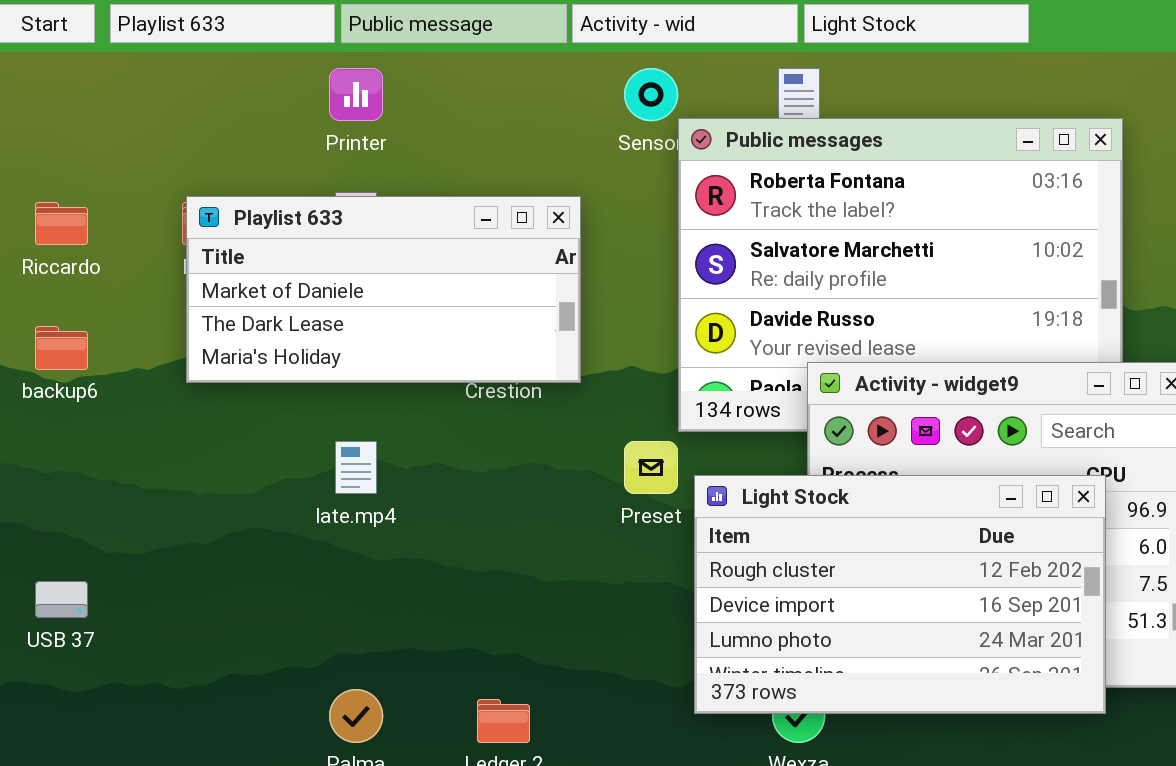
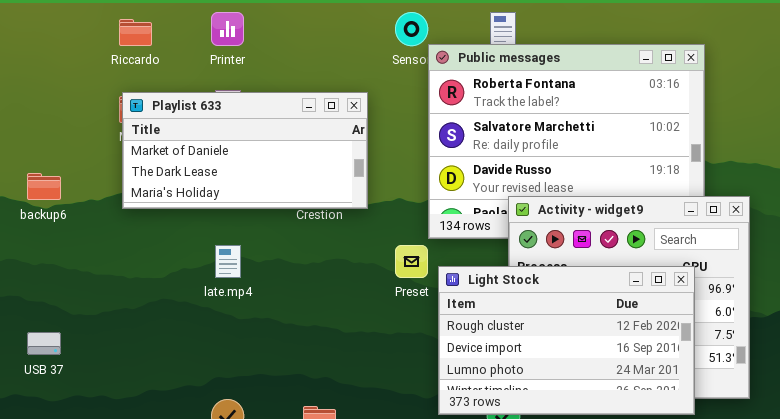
Riccardo: [35,202,88,245] -> [119,19,152,46], moved

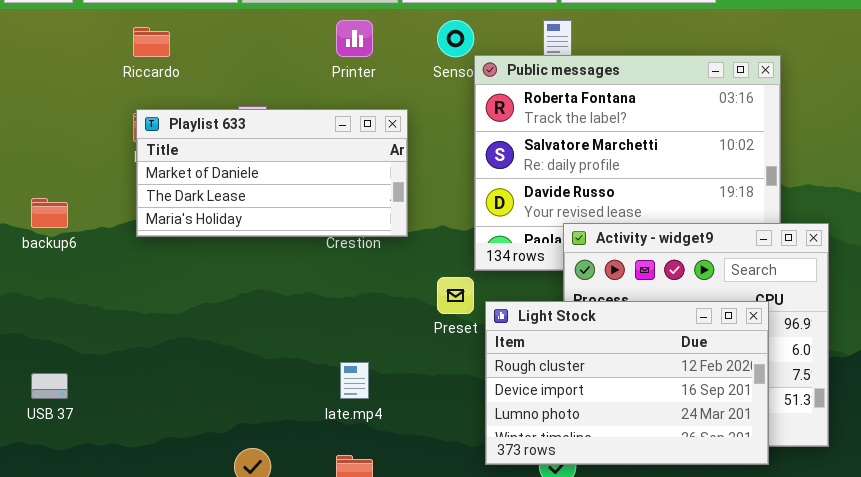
Printer: [211,12,244,46] -> [336,20,373,57], moved
late.mp4: [215,245,241,278] -> [340,362,369,399], moved

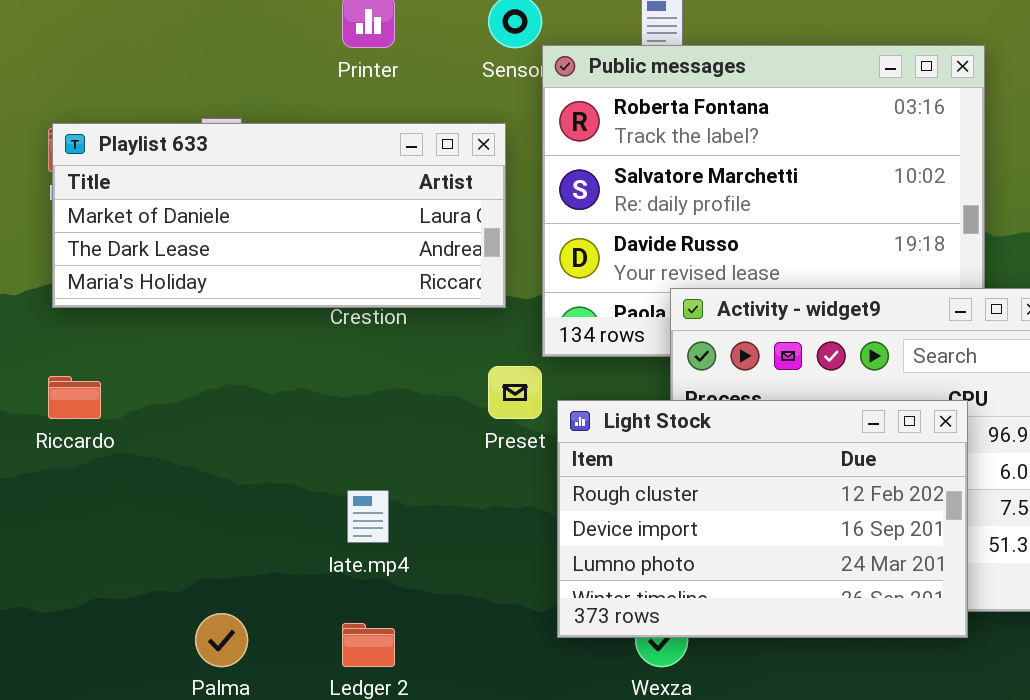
Riccardo: [133,27,170,57] -> [48,376,101,419], moved
Playlist 633: [136,109,408,237] -> [52,123,506,308], resized

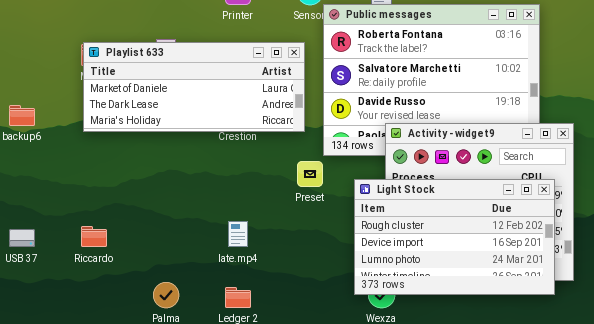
Riccardo: [48,376,101,419] -> [81,226,107,247], moved
Light Stock: [557,400,968,638] -> [354,179,555,295], moved

